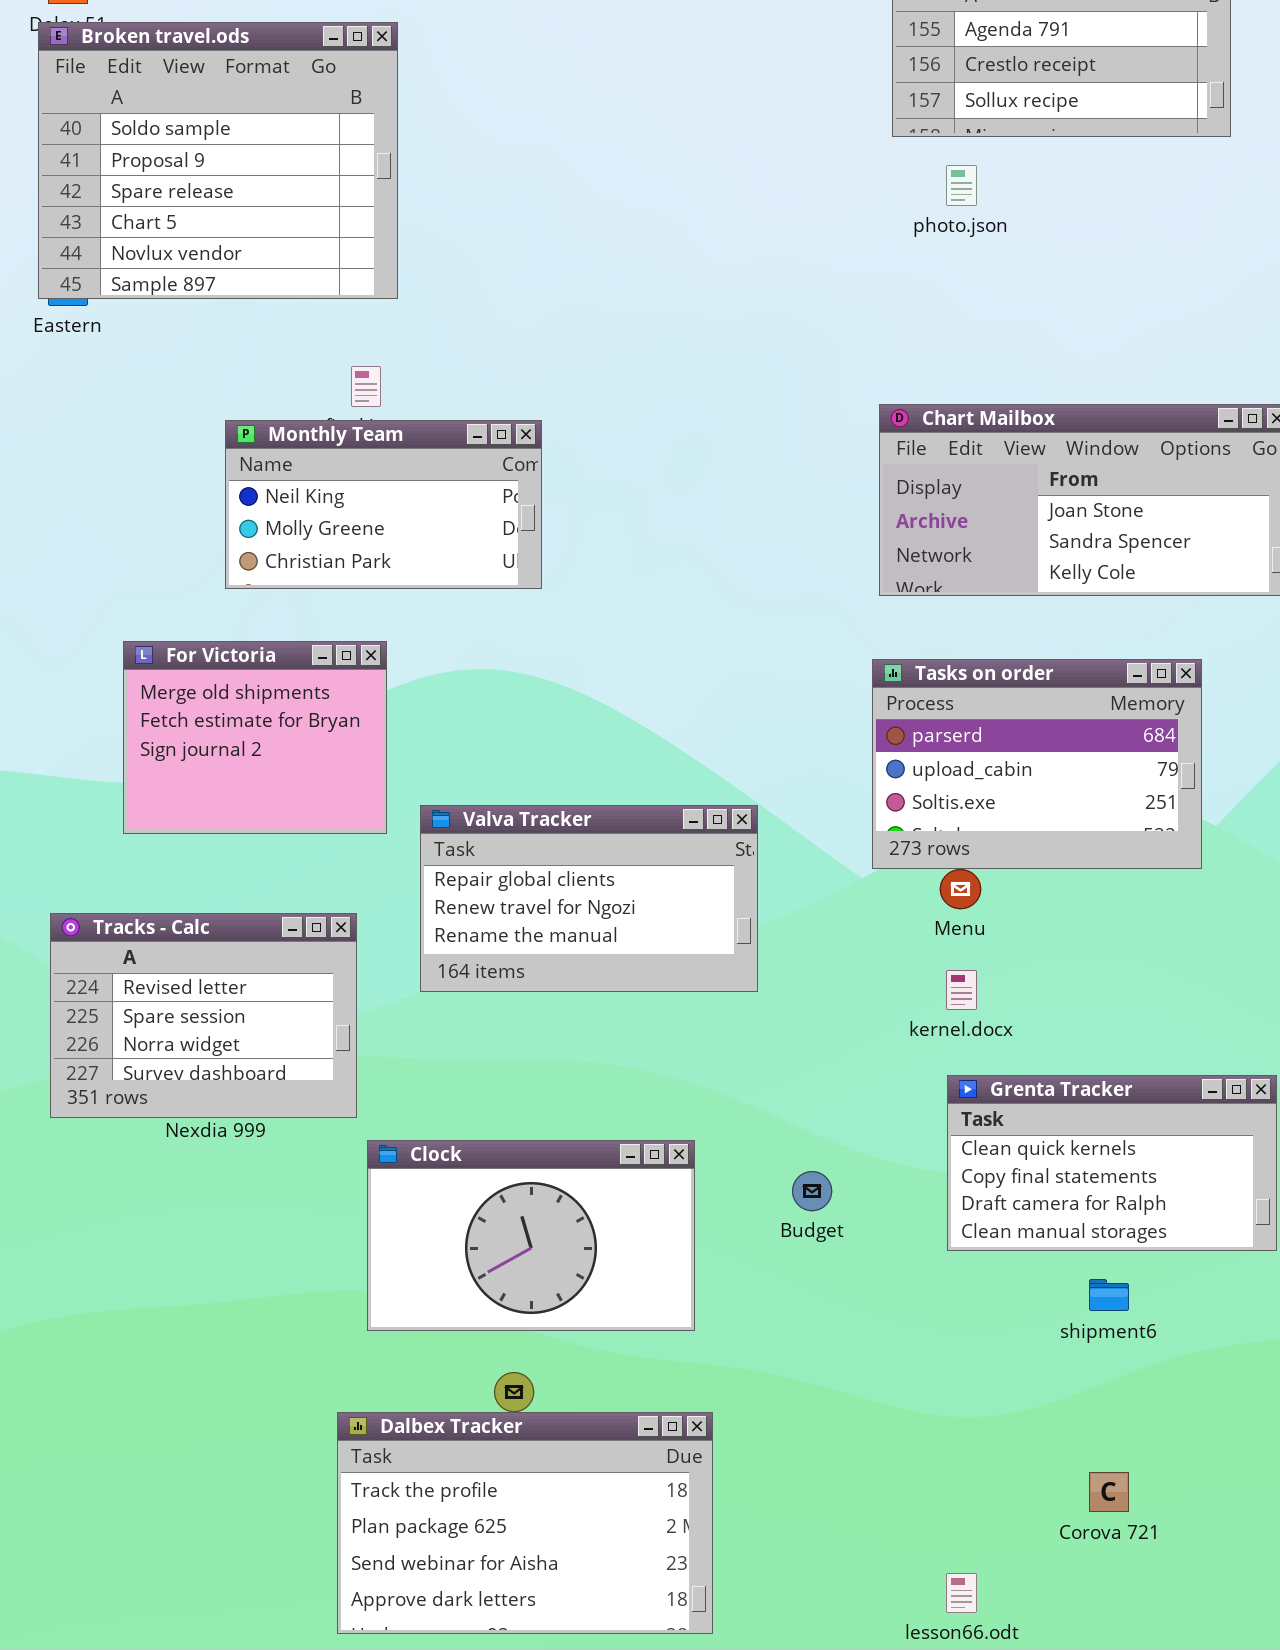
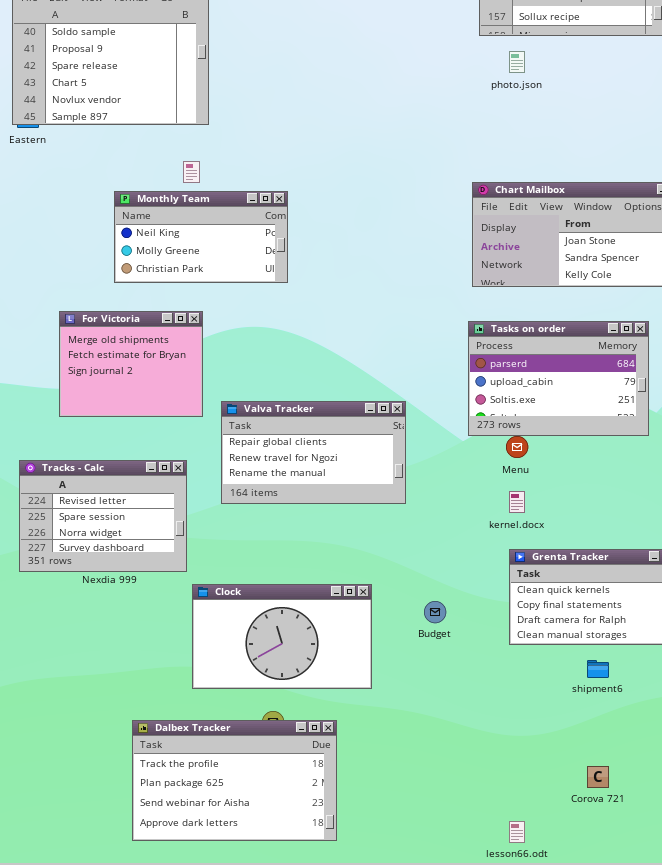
Dalbex Tracker: [337,1412,713,1634] -> [132,720,337,841], moved

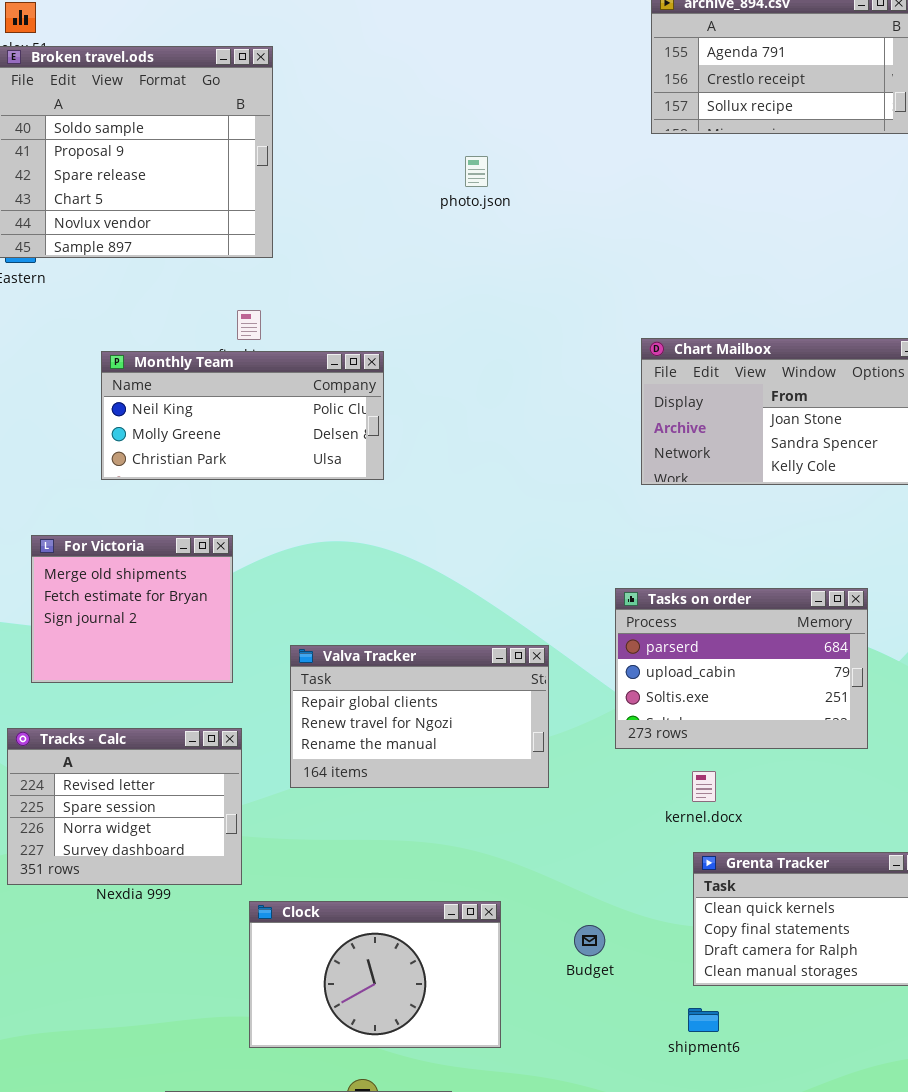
photo.json: [509,51,525,73] -> [465,156,488,187], moved
Monthly Team: [114,191,288,283] -> [101,351,384,480], resized
For Victoria: [59,311,203,417] -> [31,535,233,683], moved
Tasks on order: [468,321,649,436] -> [615,588,868,749], moved
shipment6: [587,660,609,678] -> [688,1008,719,1032], moved

